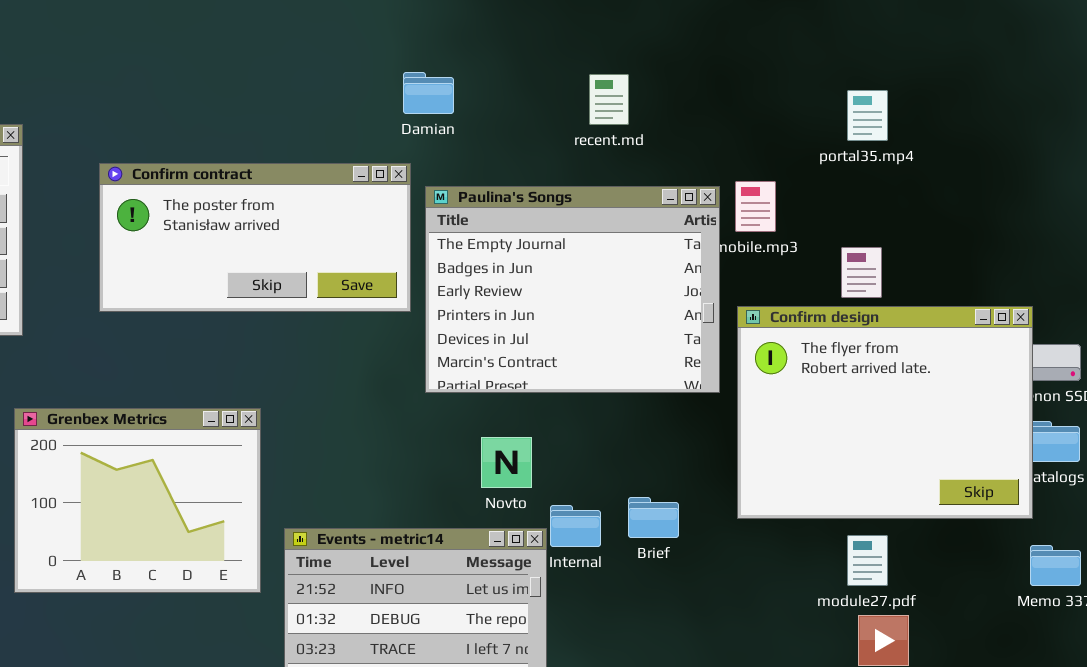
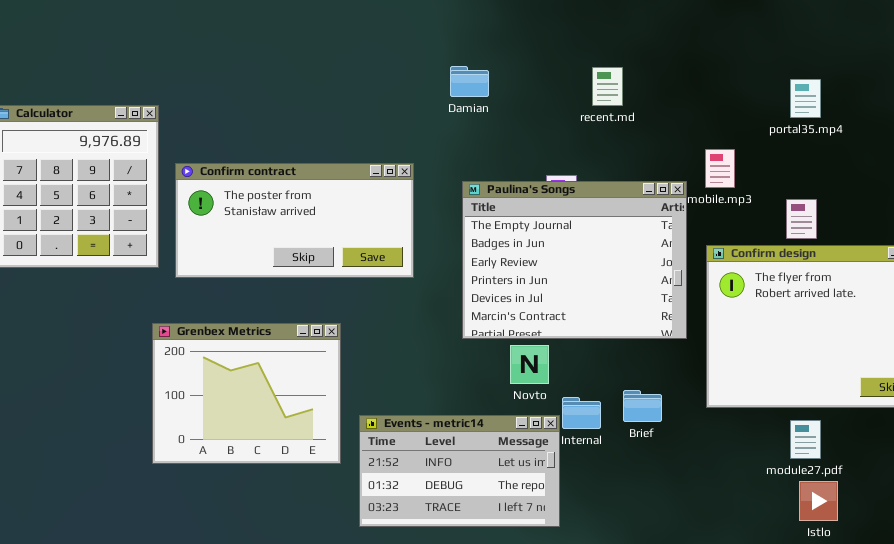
Confirm contract: [99,163,411,312] -> [175,163,414,278], moved
Paulina's Songs: [425,186,720,393] -> [462,181,687,339], moved

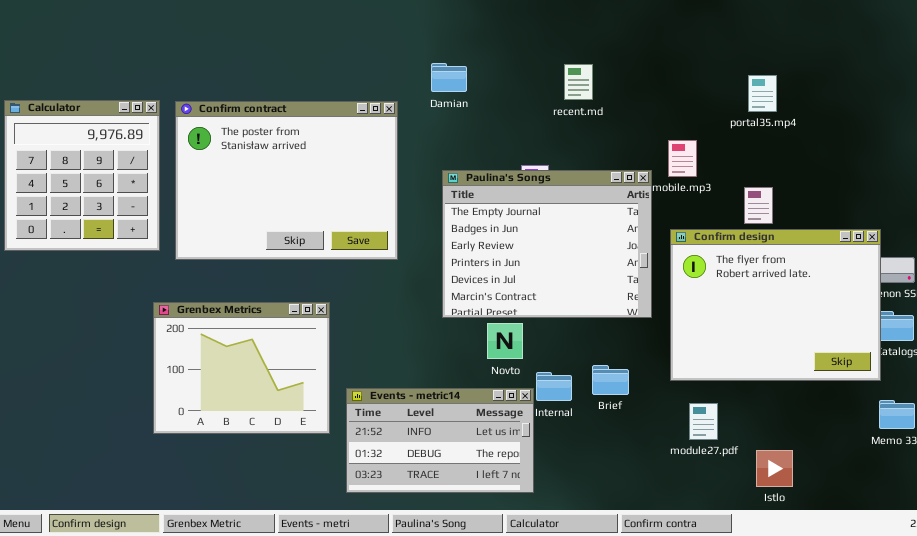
Confirm contract: [175,163,414,278] -> [175,101,398,260], resized
module27.pdf: [790,420,821,459] -> [689,403,718,440], moved

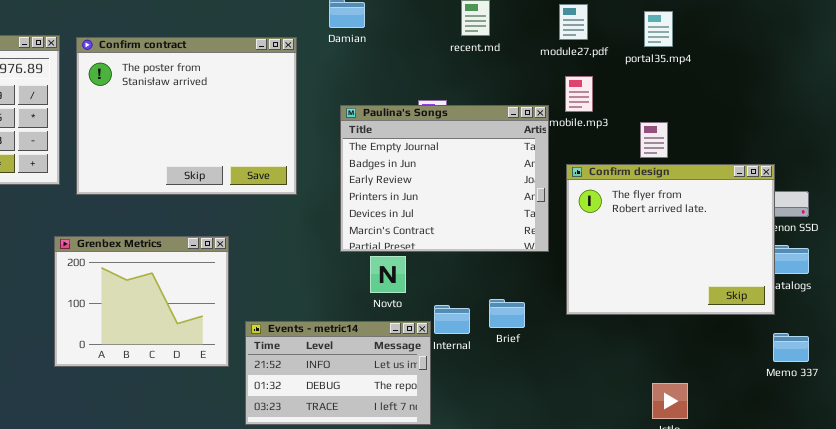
Novto: [487,323,523,359] -> [370,256,406,293], moved
module27.pdf: [689,403,718,440] -> [559,4,588,40], moved

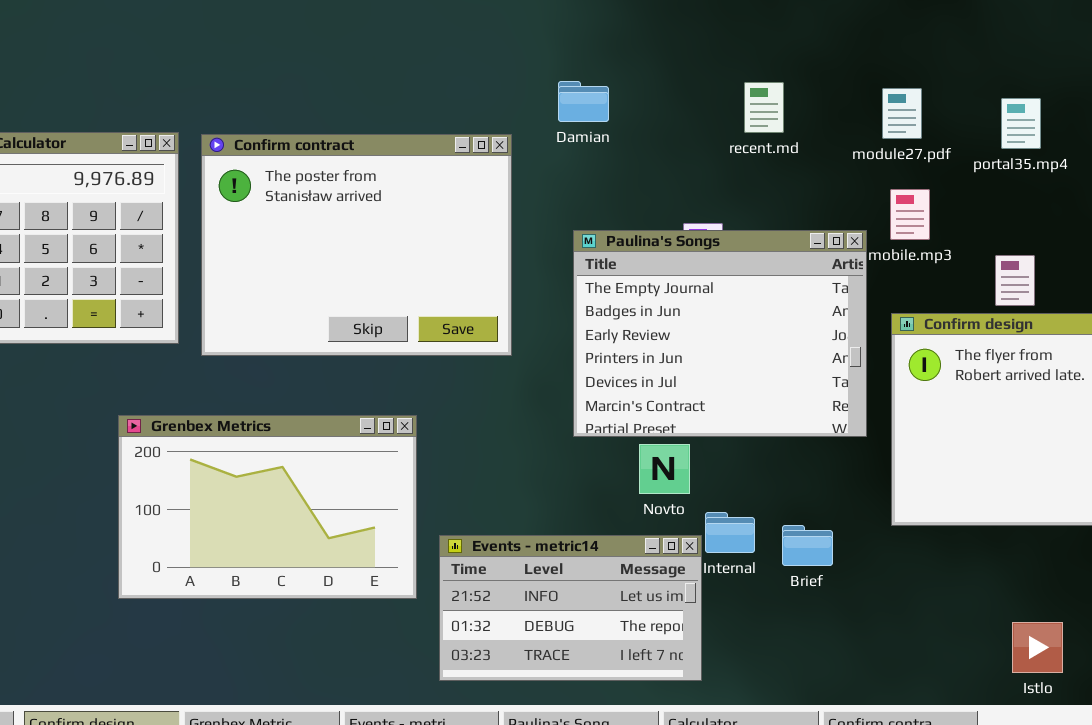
Grenbex Metrics: [54,236,229,367] -> [118,415,417,599], resized
Novto: [370,256,406,293] -> [639,444,690,494], moved
Brief: [489,299,525,328] -> [782,525,833,566], moved

